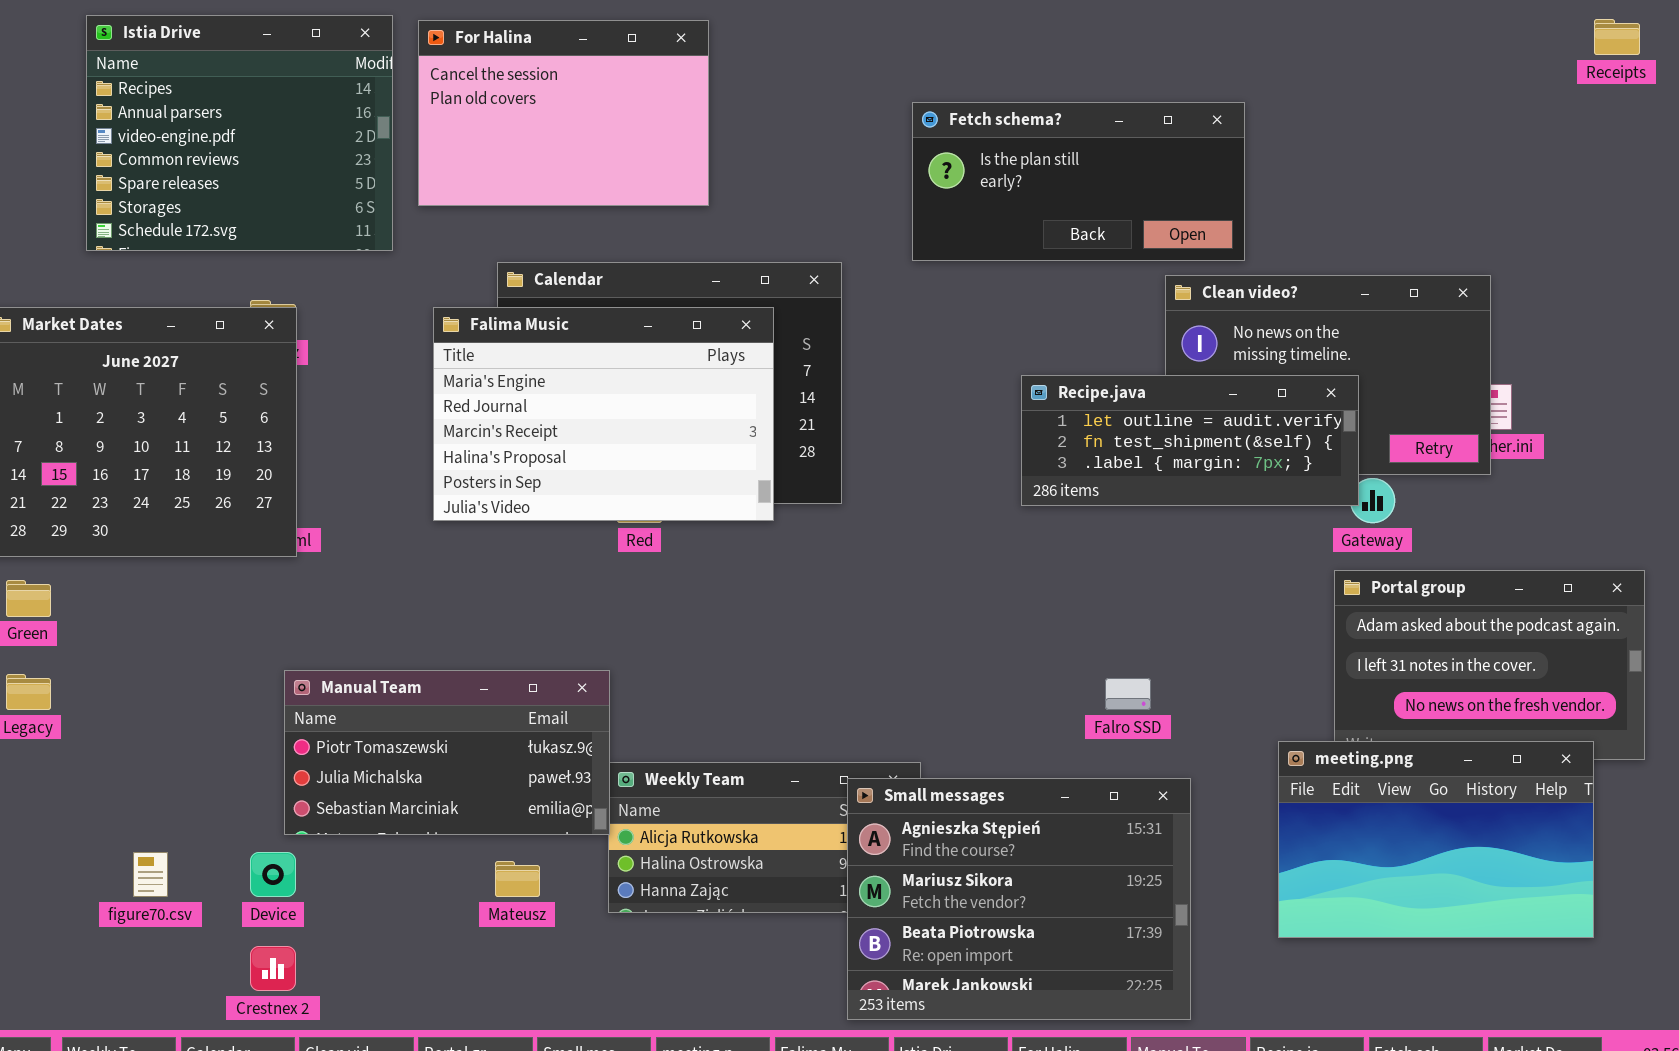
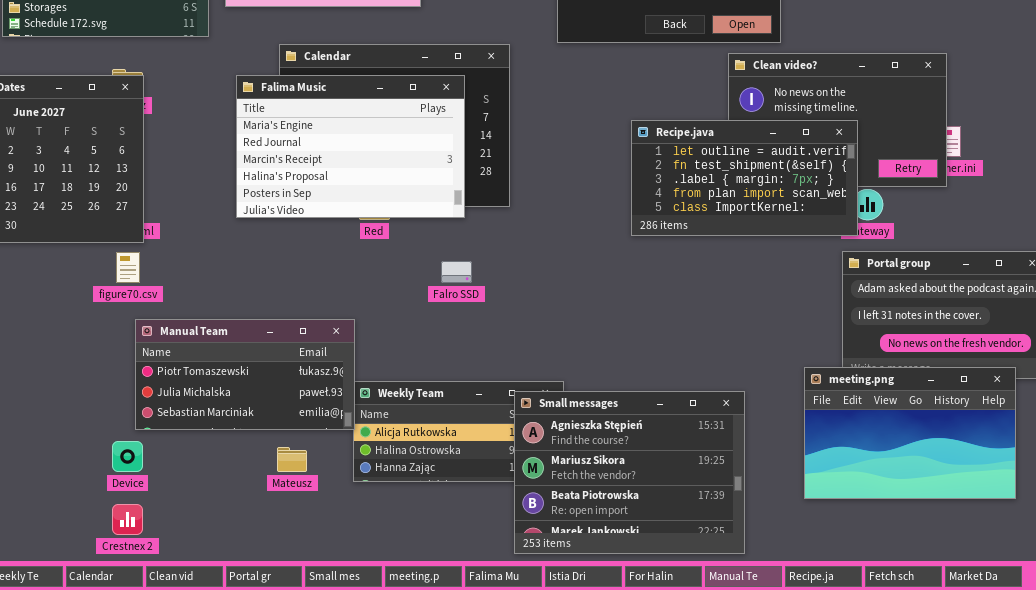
Recipe.java: [1021,375,1359,506] -> [631,120,858,236], resized
Falro SSD: [1105,678,1151,710] -> [441,261,472,283], moved
figure70.csv: [133,852,168,897] -> [116,252,140,283], moved

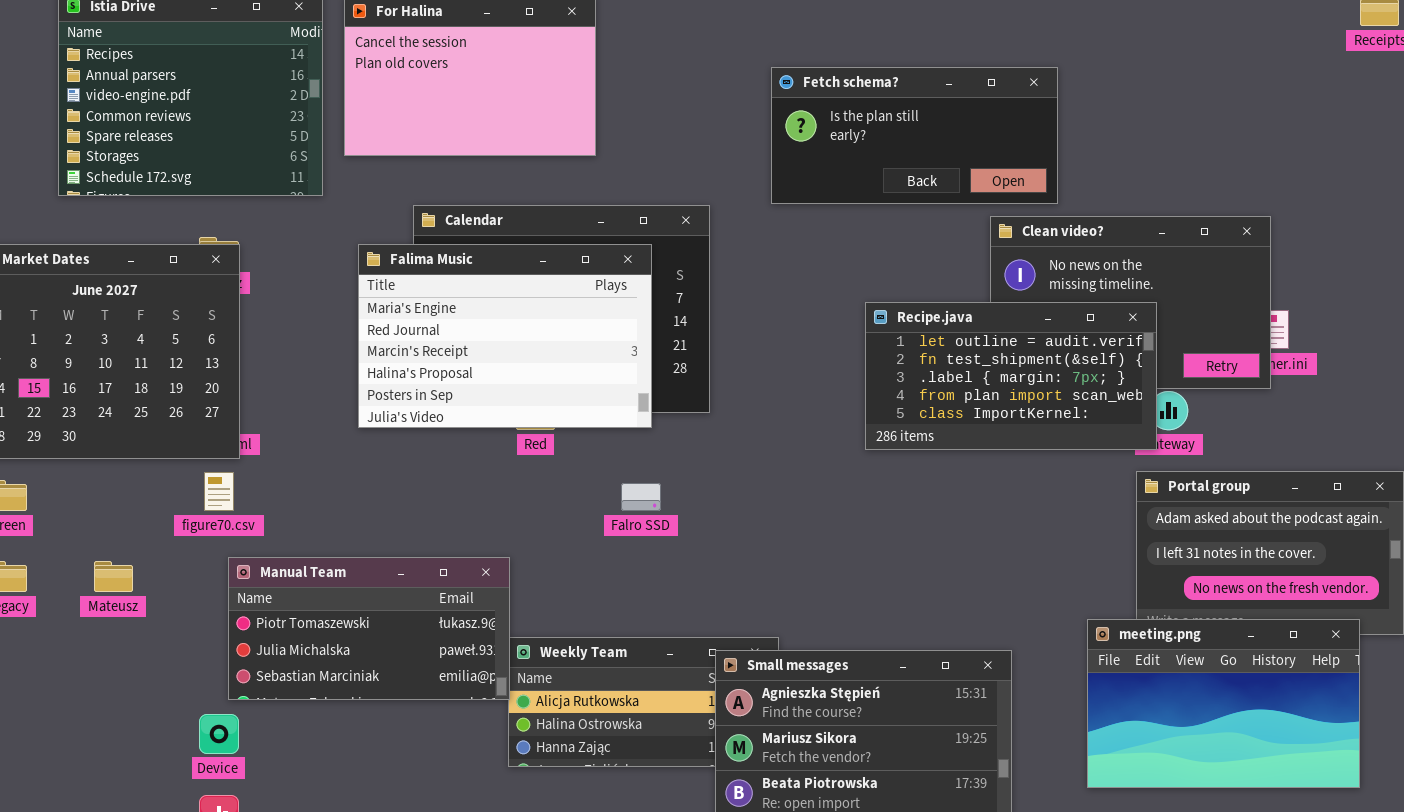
Mateusz: [277,447,307,472] -> [94,561,133,592], moved

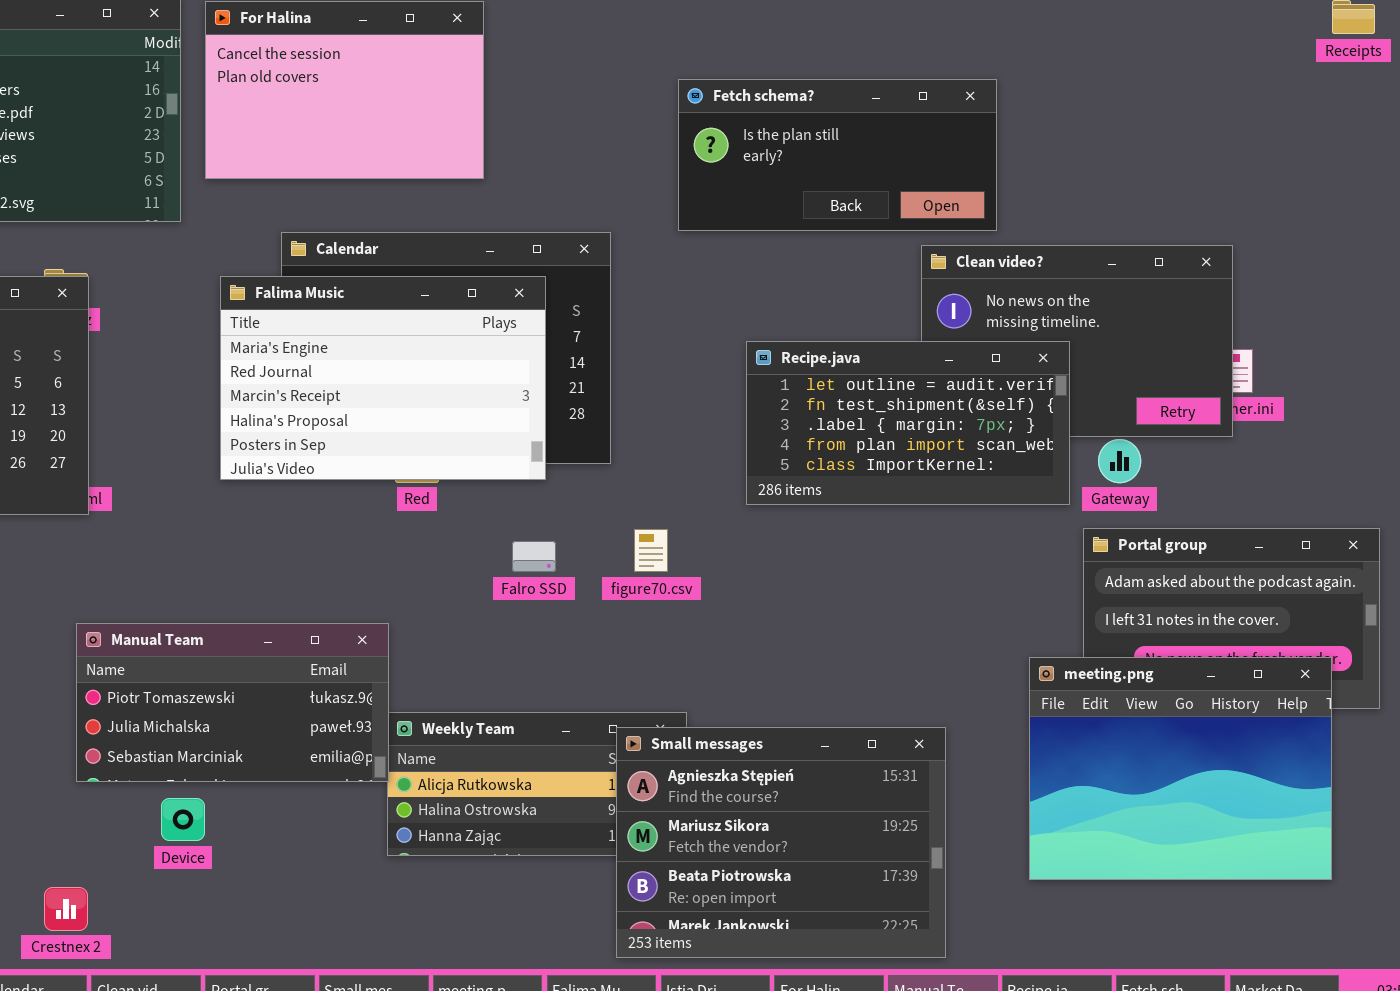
Recipe.java: [865,302,1157,450] -> [746,341,1070,505], moved
figure70.csv: [204,472,234,511] -> [634,529,668,572], moved
meeting.png: [1087,619,1360,788] -> [1029,657,1332,880], resized
Device: [199,714,239,754] -> [161,798,205,841], moved

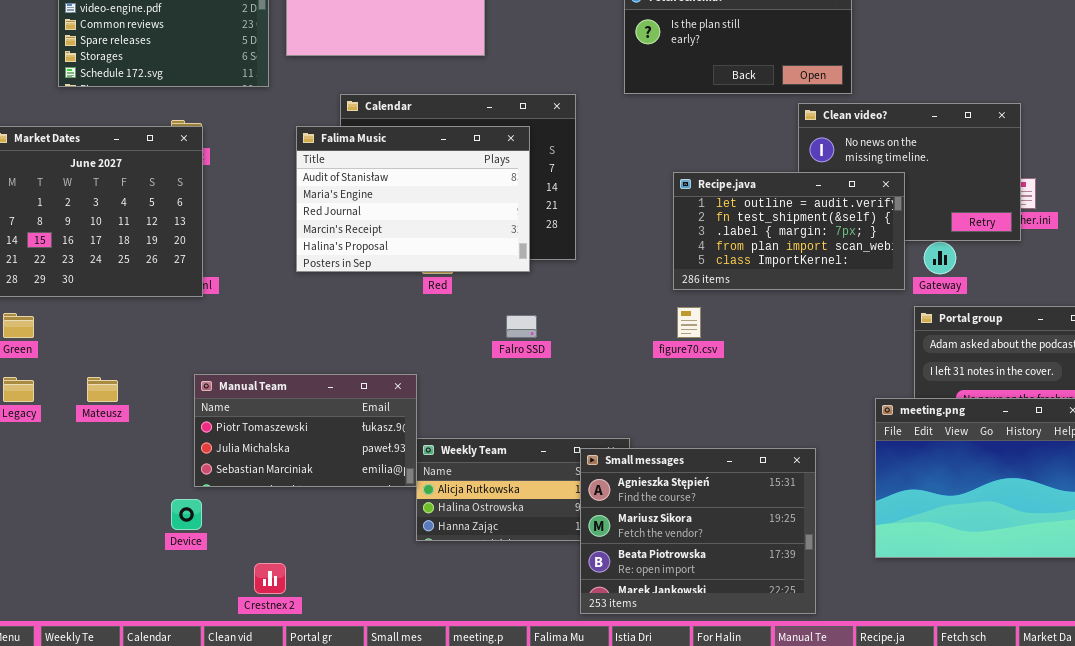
Falima Music: [220,276,546,480] -> [296,126,530,272], scrolled up 1 row
figure70.csv: [634,529,668,572] -> [677,307,701,338], moved
Device: [161,798,205,841] -> [171,499,202,530], moved
Crestnex 2: [44,887,88,931] -> [254,563,286,594], moved

